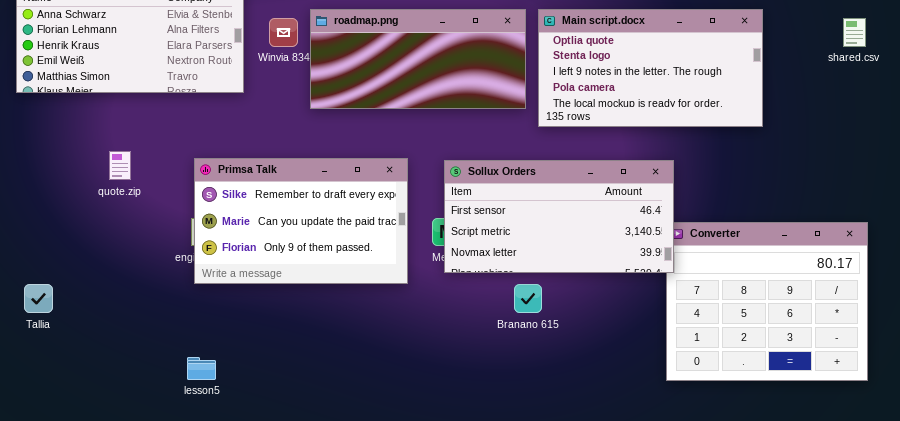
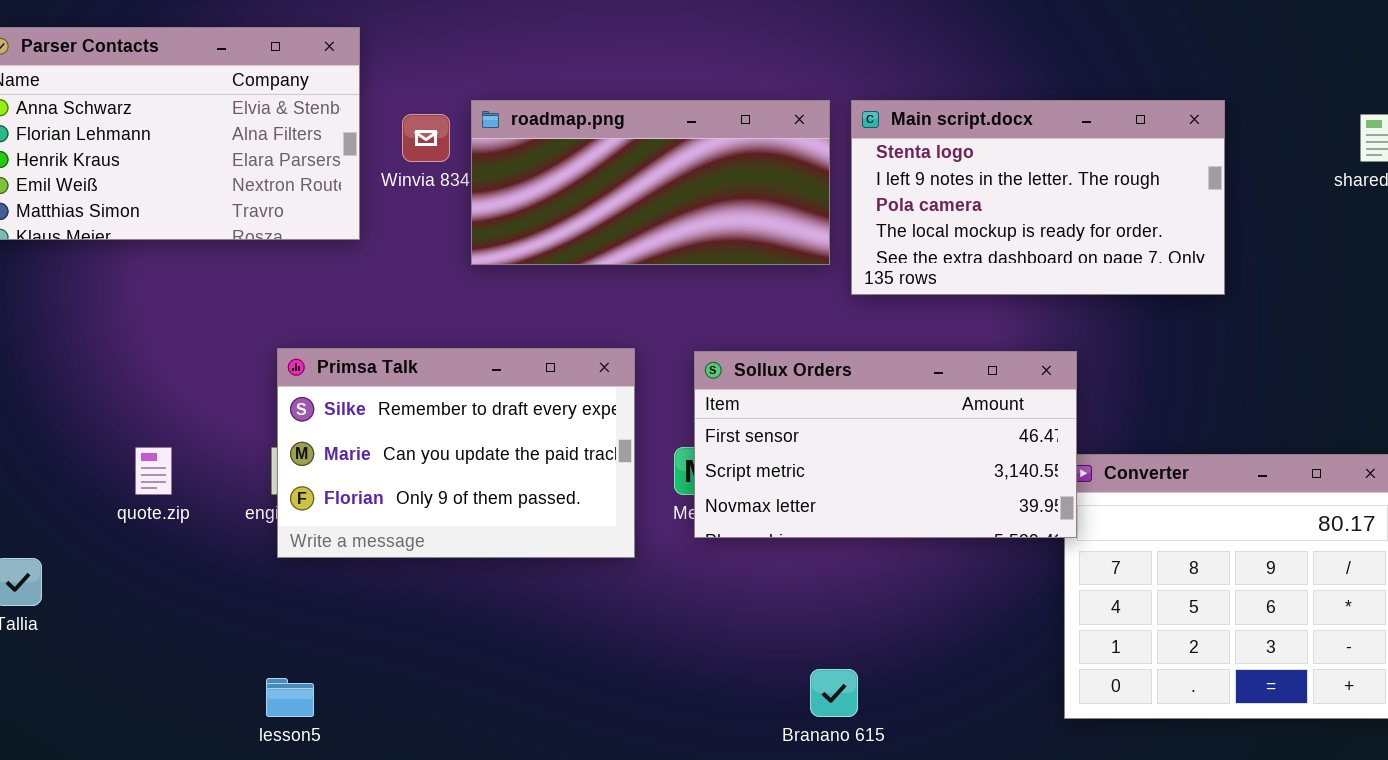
Main script.docx: [538,9,763,127] -> [851,100,1225,295], scrolled down 1 row
quote.zip: [109,151,131,180] -> [135,447,172,495], moved
Branano 615: [514,284,542,313] -> [810,669,858,717], moved

